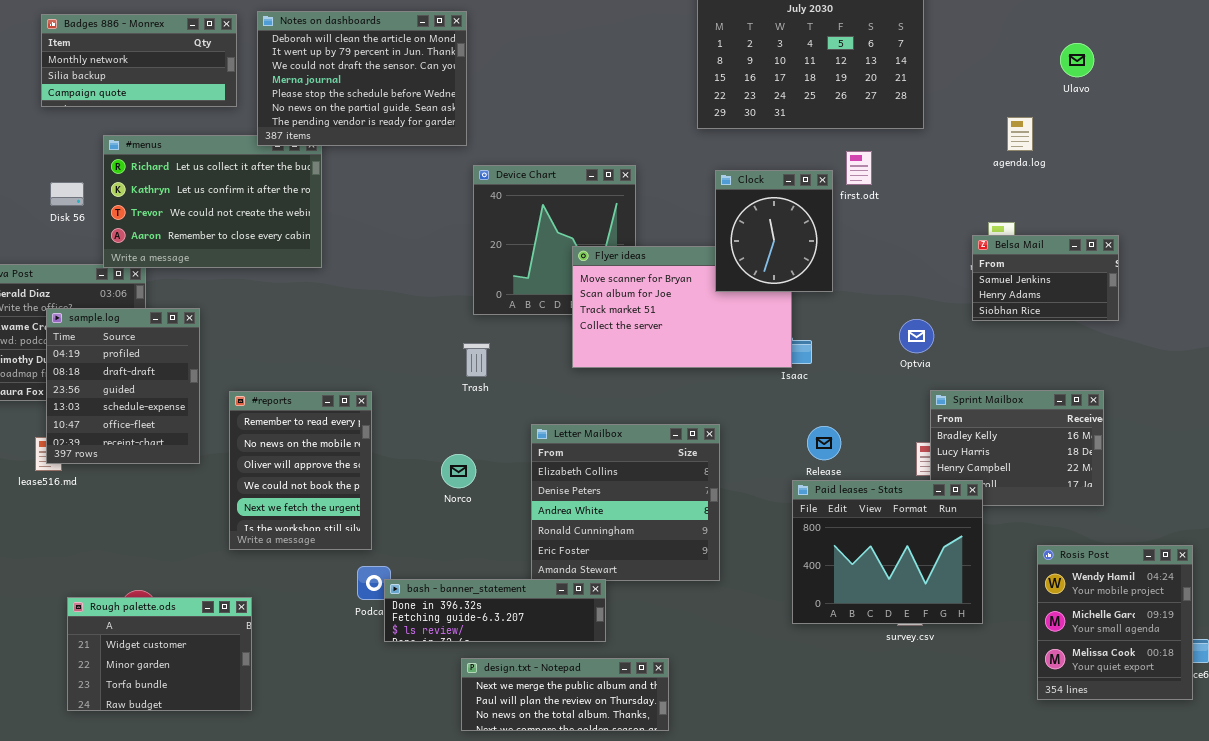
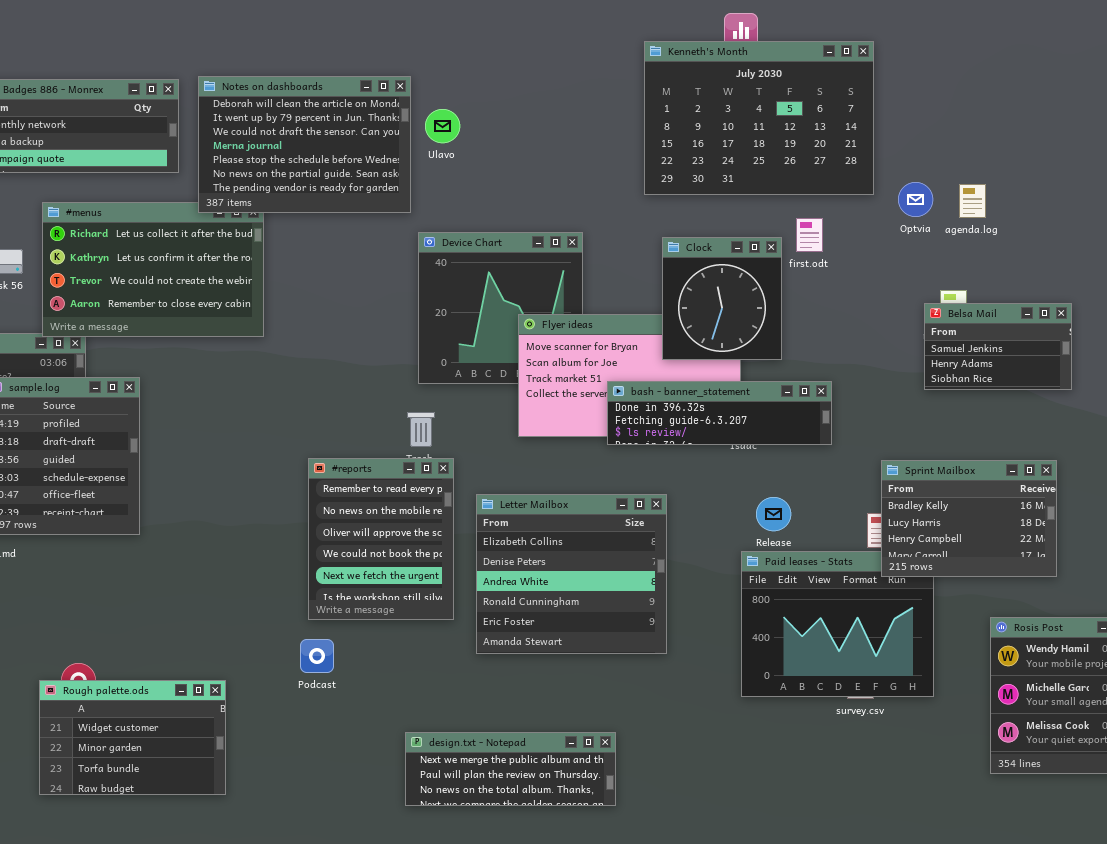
Ulavo: [1060,43,1094,77] -> [425,109,460,143], moved
Optvia: [899,319,934,353] -> [898,182,933,217], moved
Sprint Mailbox: [930,390,1104,506] -> [881,460,1057,577], raised
#reports: [229,391,372,550] -> [308,458,454,620], moved
bash - banner_statement: [384,579,606,642] -> [607,381,832,445], moved
Rough palette.ods: [67,597,252,711] -> [39,680,226,795], moved

